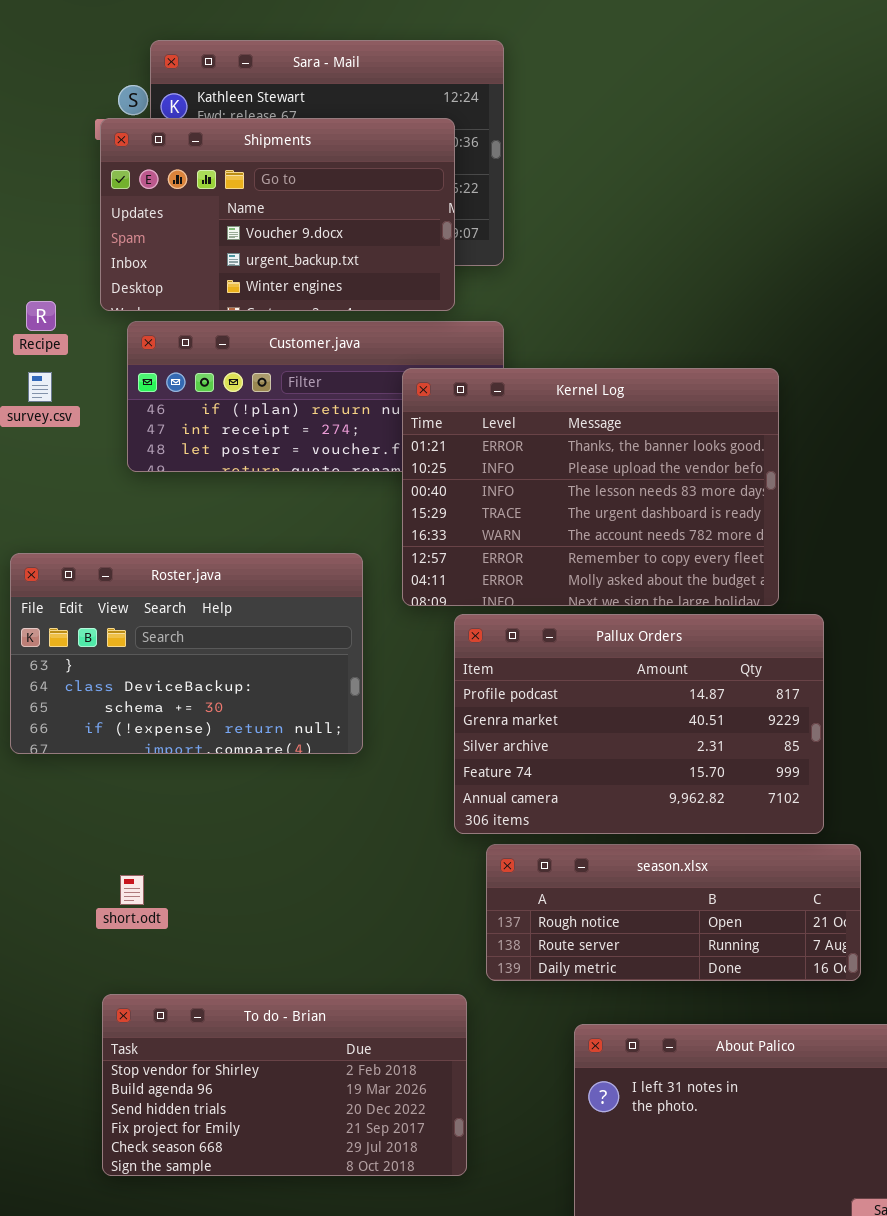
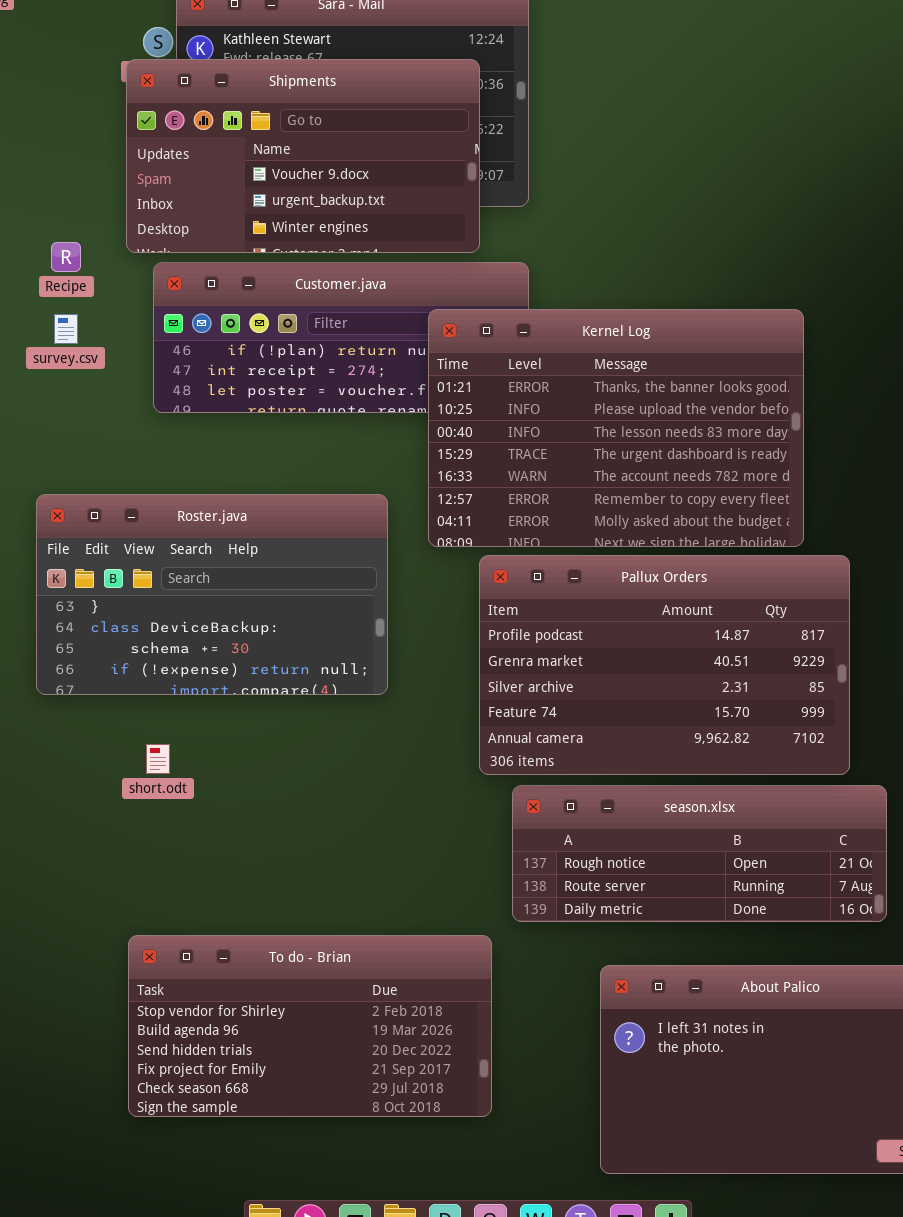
short.odt: [120,875,144,905] -> [146,744,170,774], moved

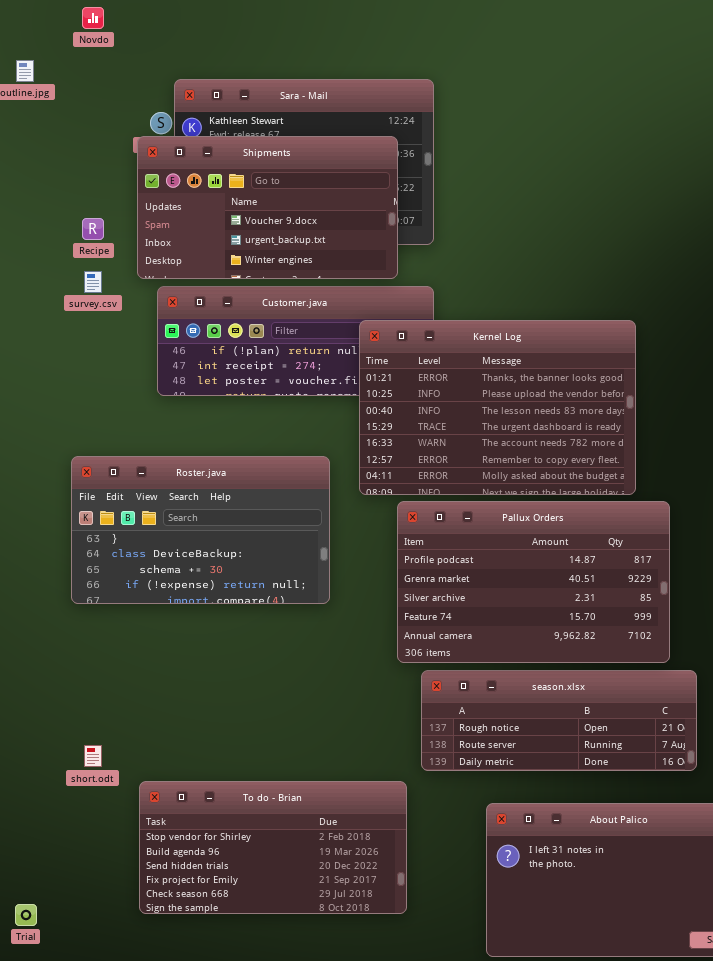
Recipe: [51,242,81,272] -> [82,218,104,240], moved
survey.csv: [54,314,78,344] -> [84,271,102,293], moved
short.odt: [146,744,170,774] -> [84,745,102,767], moved

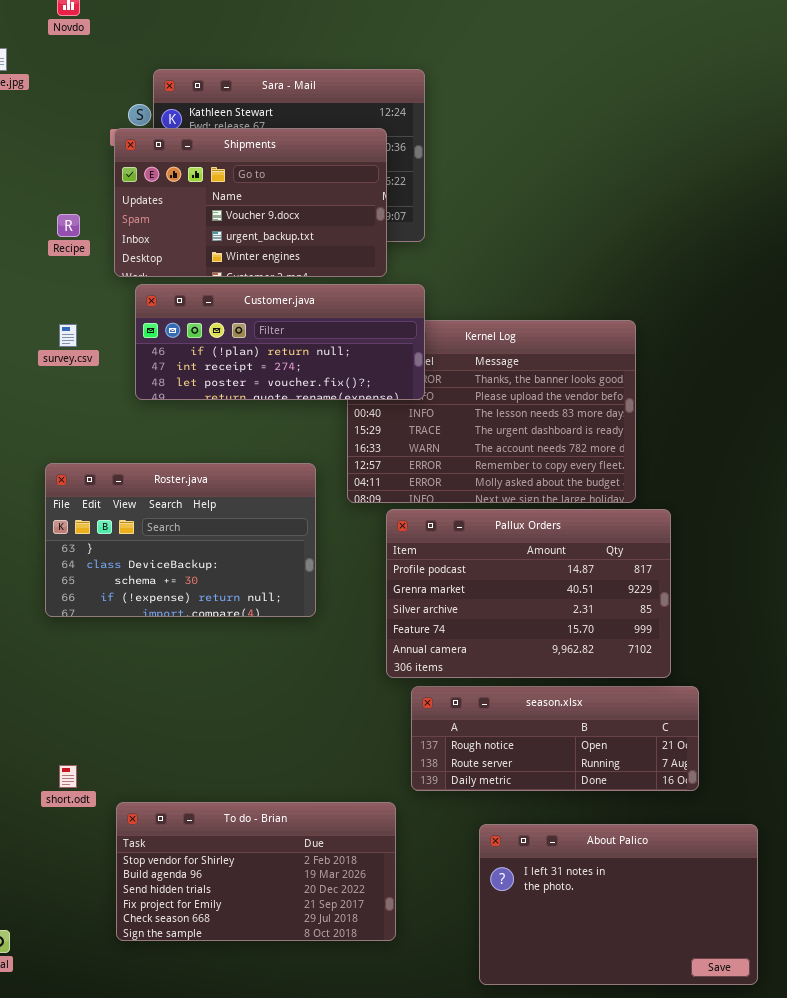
survey.csv: [84,271,102,293] -> [59,324,77,347], moved
Customer.java: [157,286,434,396] -> [135,284,425,400], raised

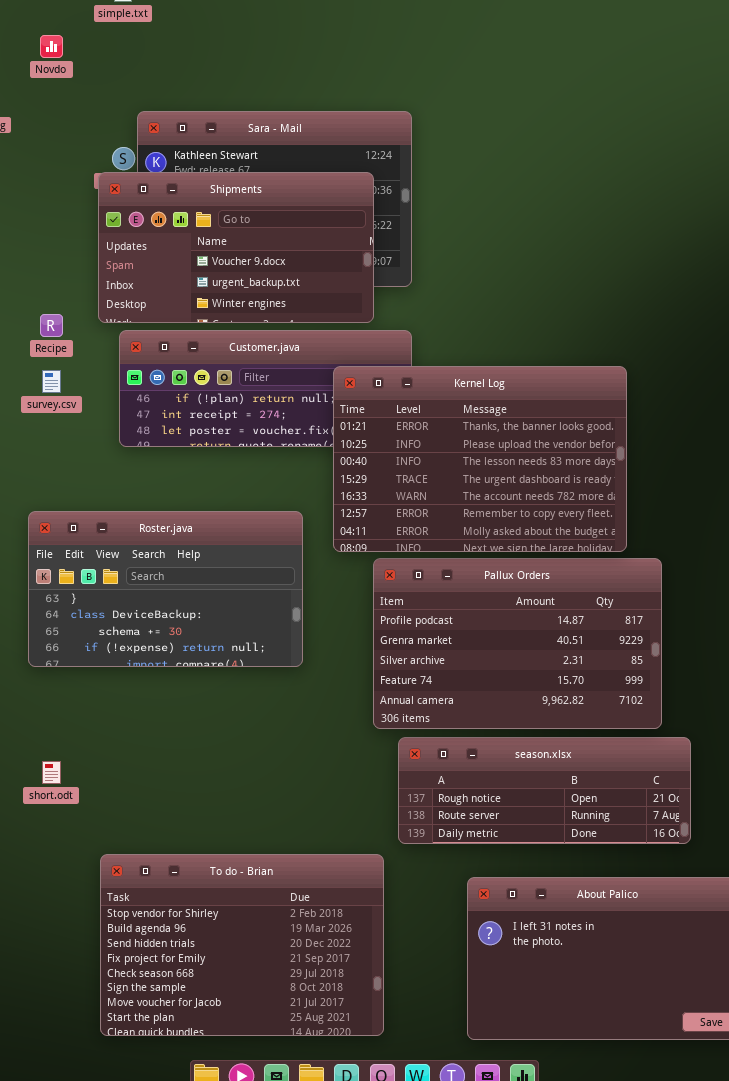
Recipe: [57,214,80,237] -> [40,314,63,337], moved
Kernel Log: [347,320,636,503] -> [333,366,627,552], raised
short.odt: [59,765,77,788] -> [42,761,61,784], moved
To do - Brian: [116,802,396,941] -> [100,854,384,1036], resized

